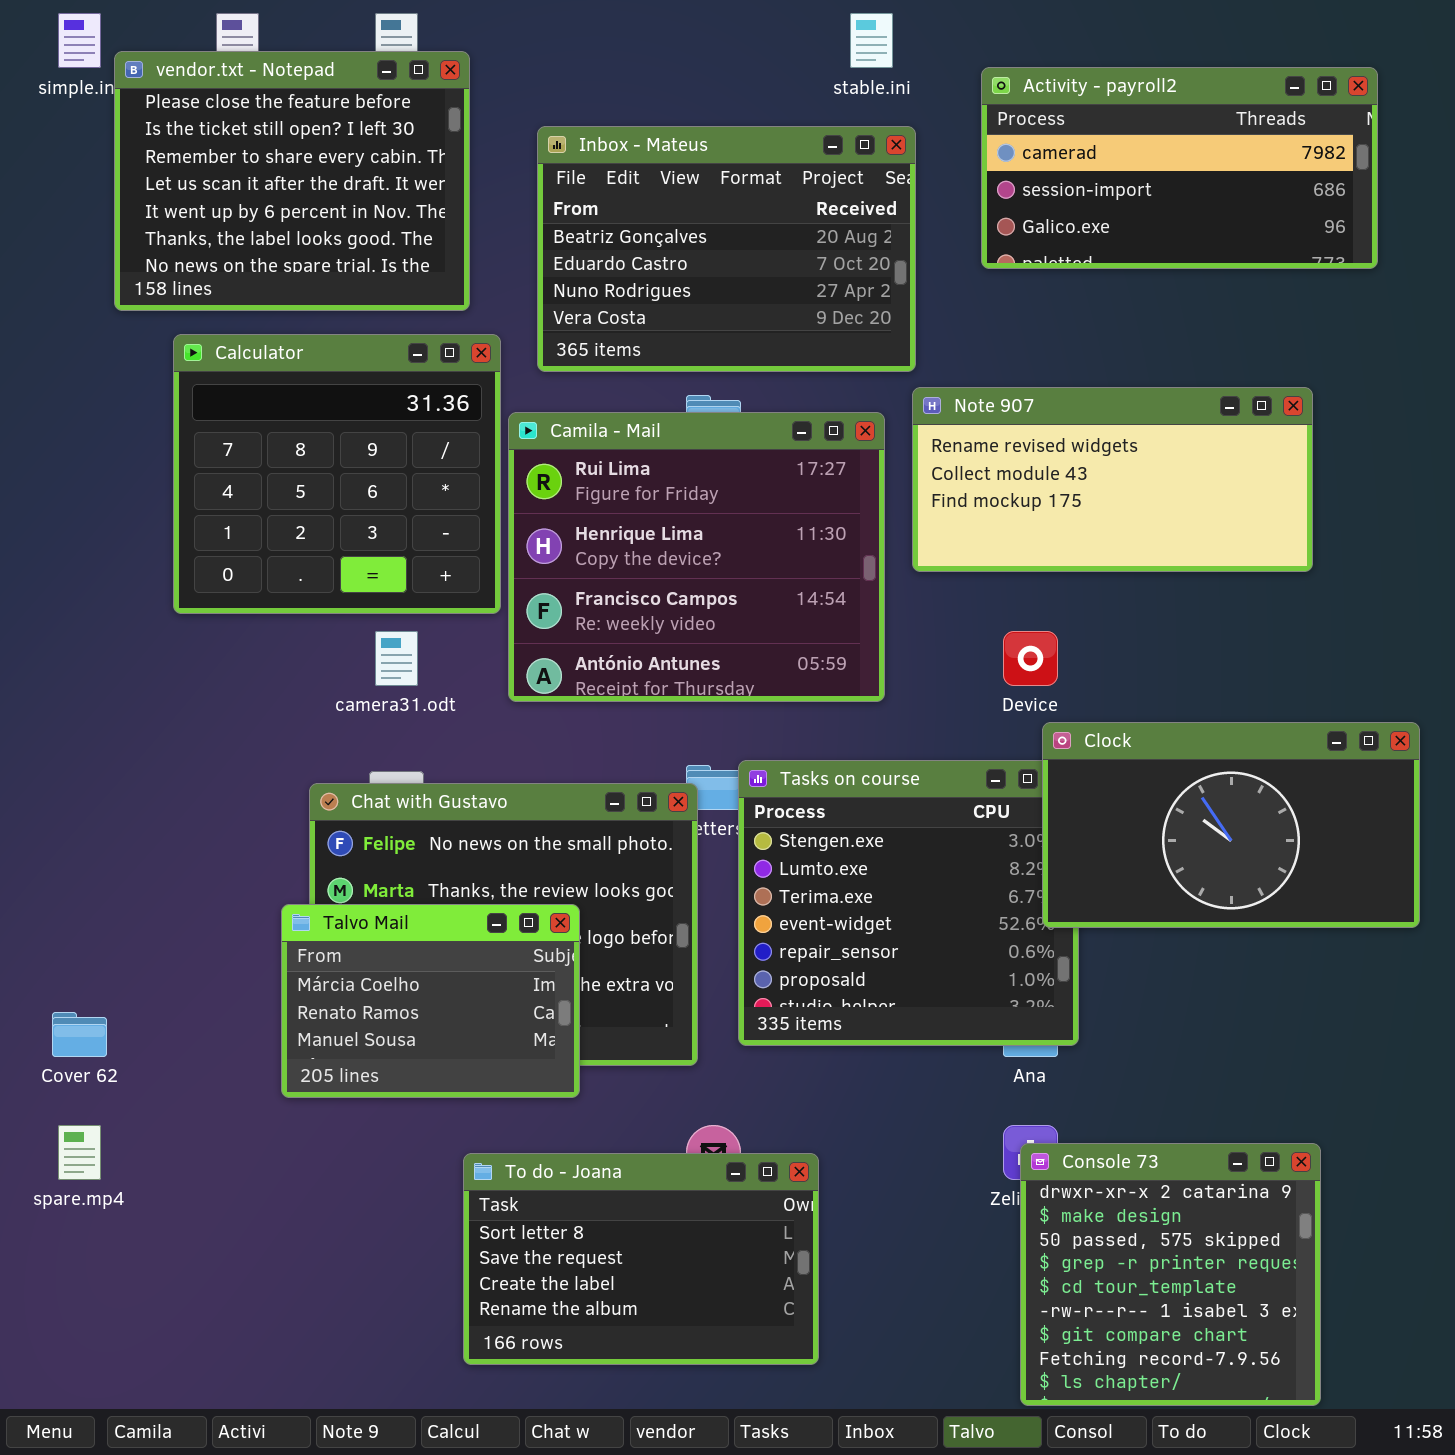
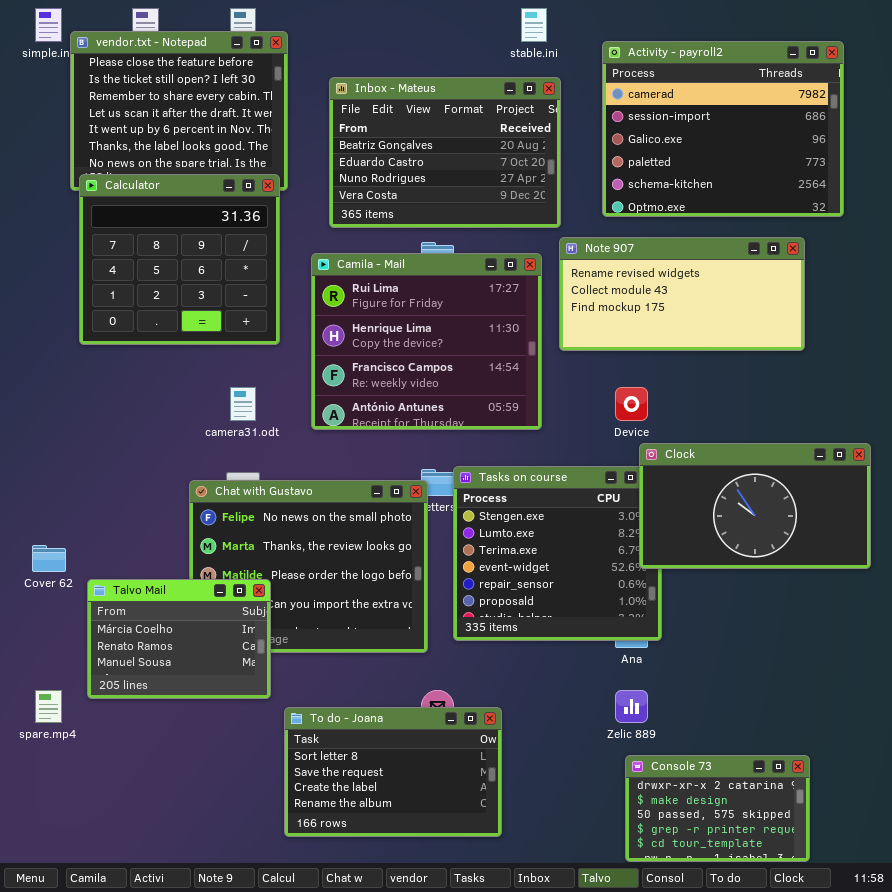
Activity - payroll2: [981,67,1378,269] -> [602,41,844,217], resized
Calculator: [173,334,501,614] -> [79,174,280,345], moved
Talvo Mail: [281,904,580,1098] -> [87,579,271,699], moved
Cover 62: [52,1012,107,1057] -> [32,545,66,572], moved
Console 73: [1020,1143,1321,1406] -> [625,755,810,862], resized

